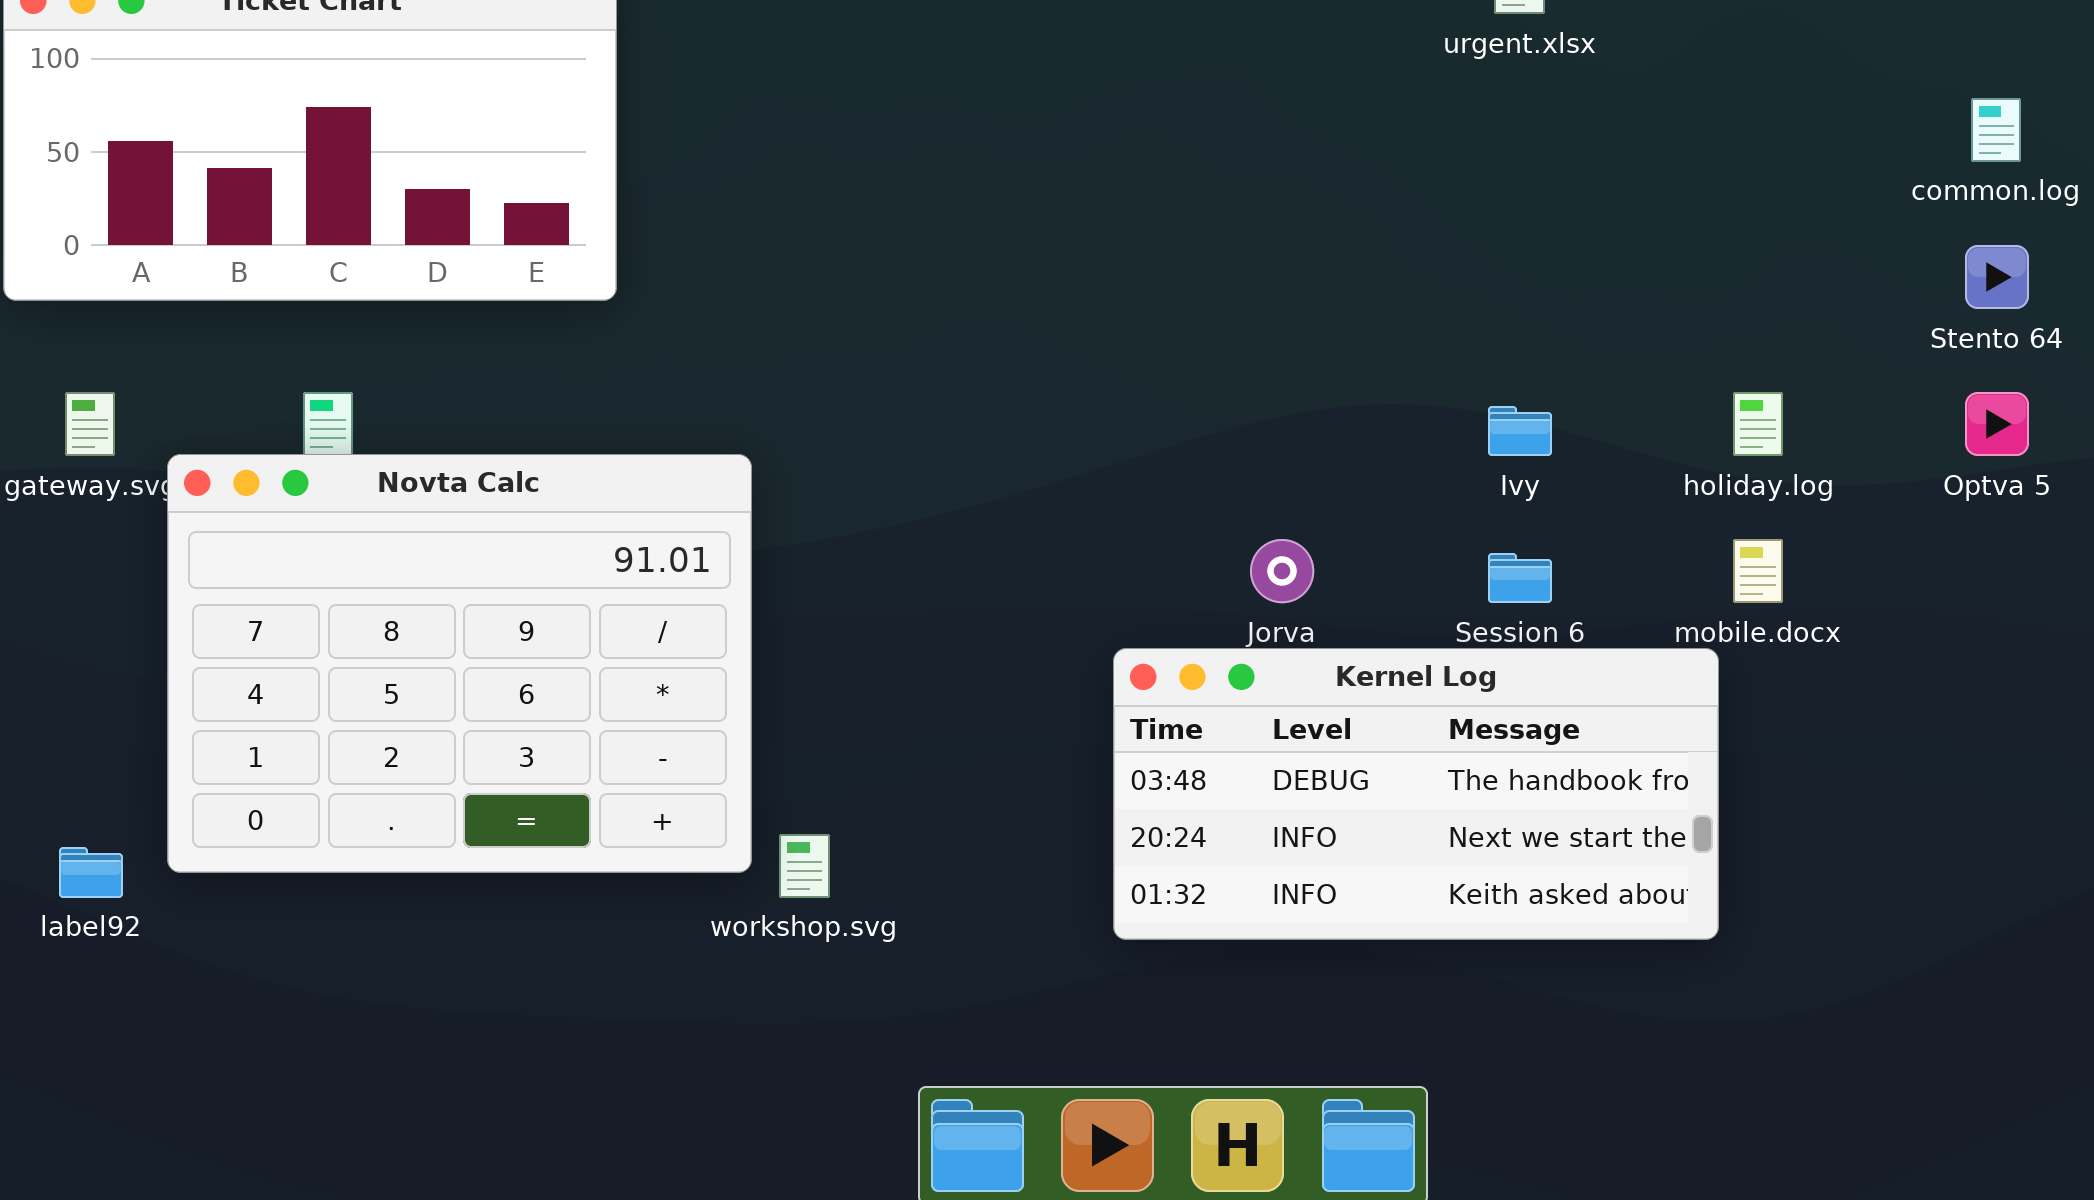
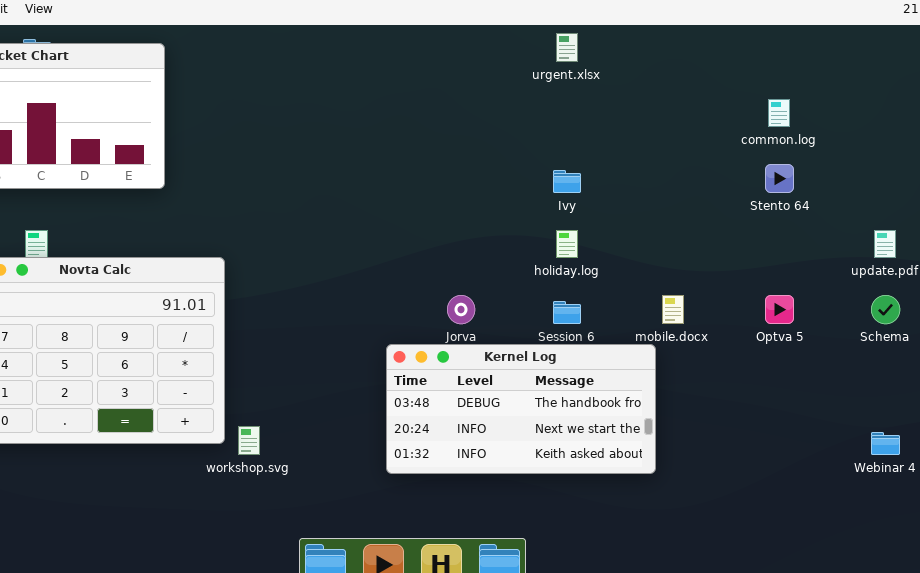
holiday.log: [1733,392,1783,456] -> [556,230,578,258], moved
Optva 5: [1965,392,2029,456] -> [765,295,794,324], moved
Ivy: [1488,406,1552,456] -> [553,170,581,193], moved

